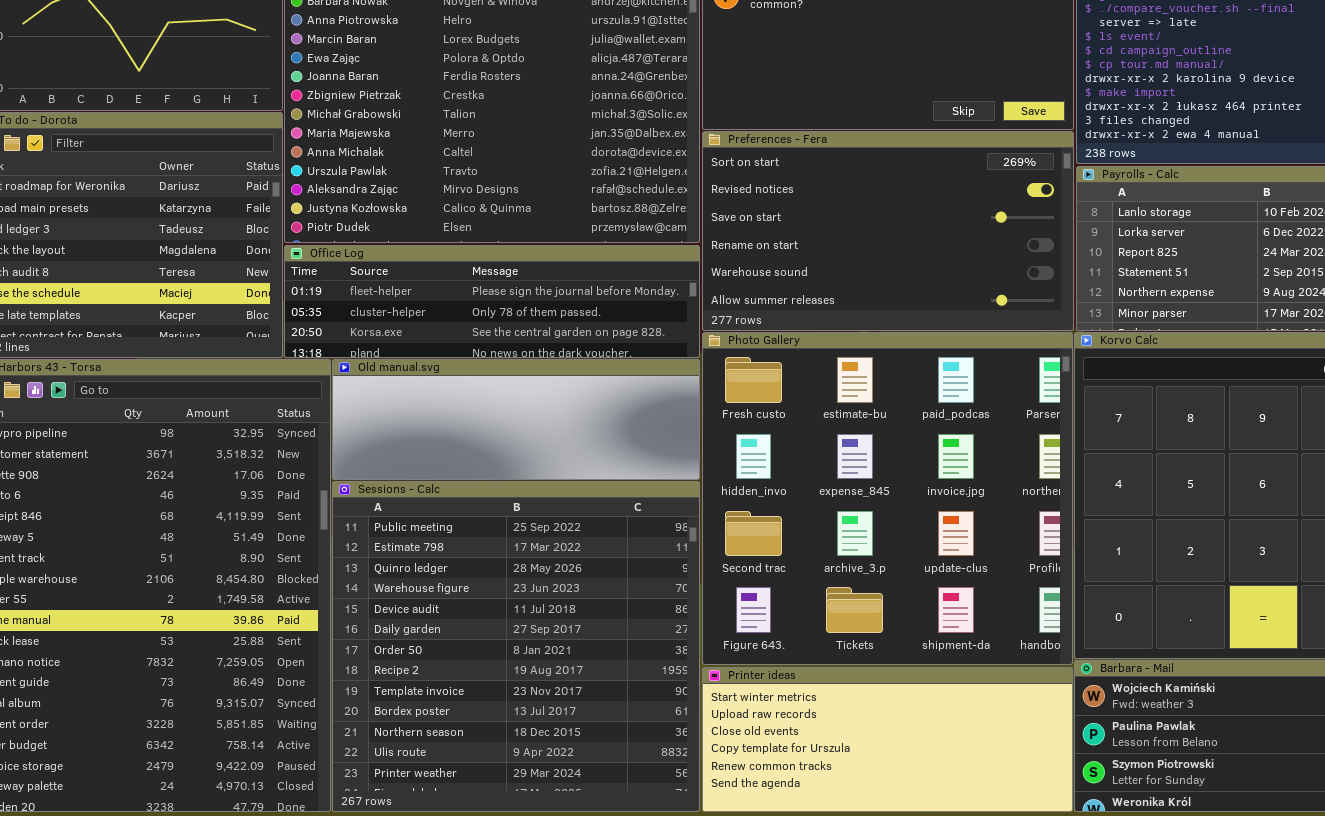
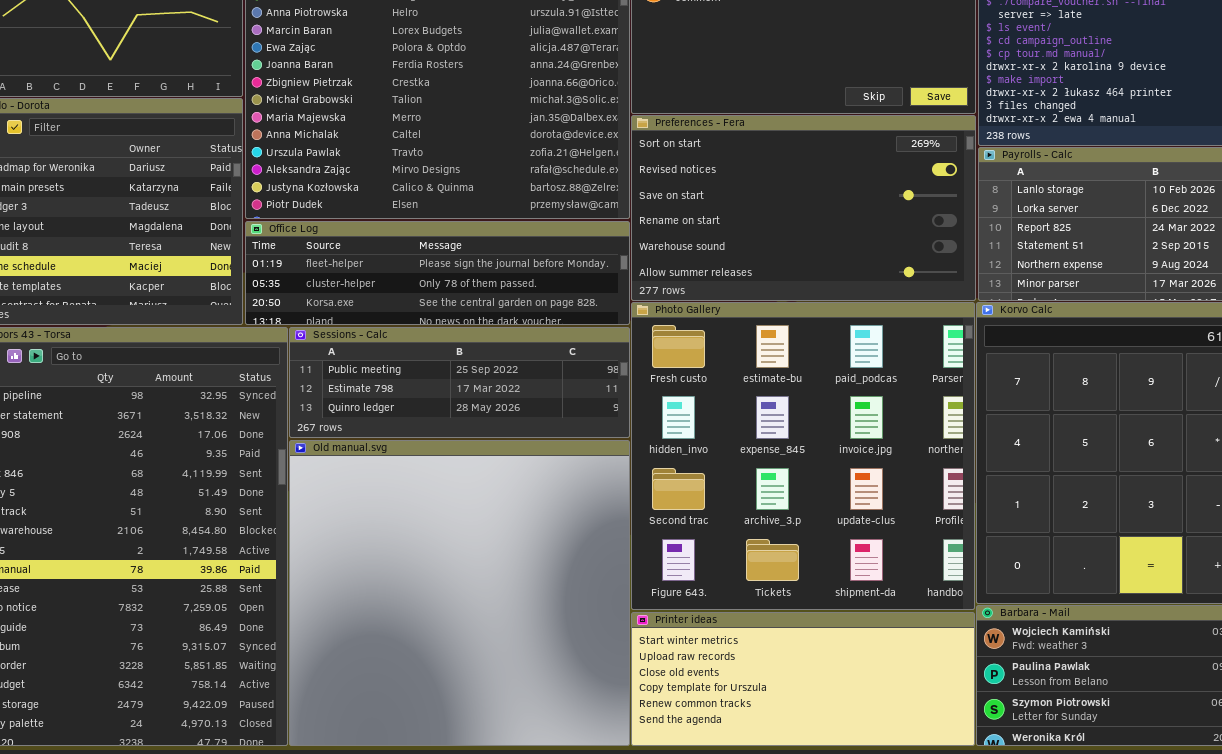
Old manual.svg: [332,359,700,480] -> [289,440,630,746], moved, resized
Sessions - Calc: [332,481,700,812] -> [289,327,630,438], moved, resized

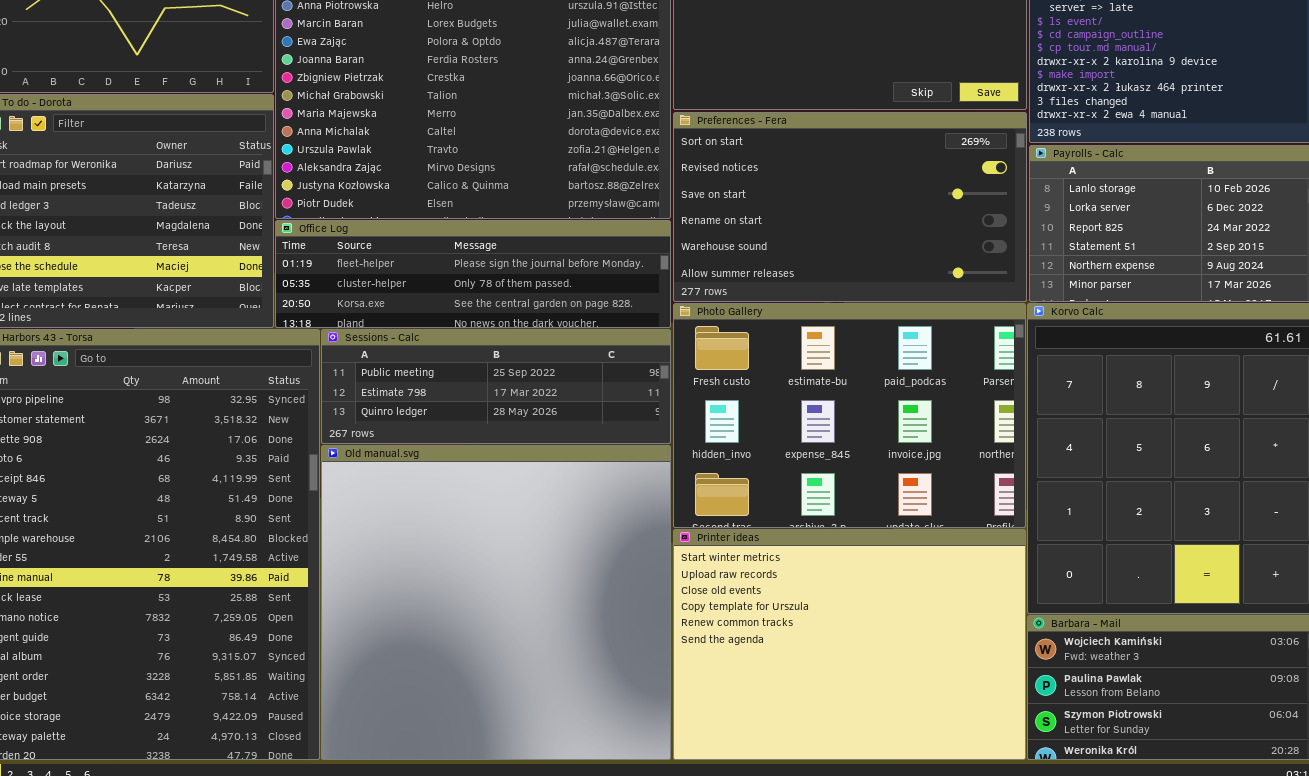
Photo Gallery: [631,302,975,610] -> [673,303,1026,528], resized
Printer ideas: [631,612,975,746] -> [673,529,1026,760], resized

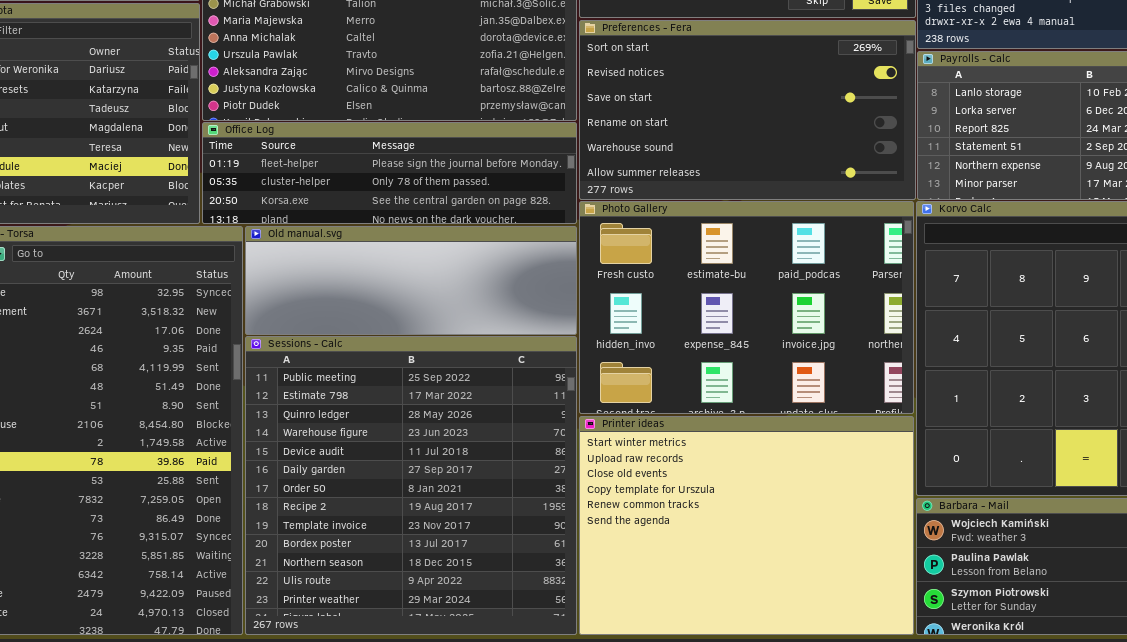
Sessions - Calc: [321,329,671,444] -> [245,336,577,635], moved, resized
Old manual.svg: [321,445,671,760] -> [245,226,577,335], moved, resized

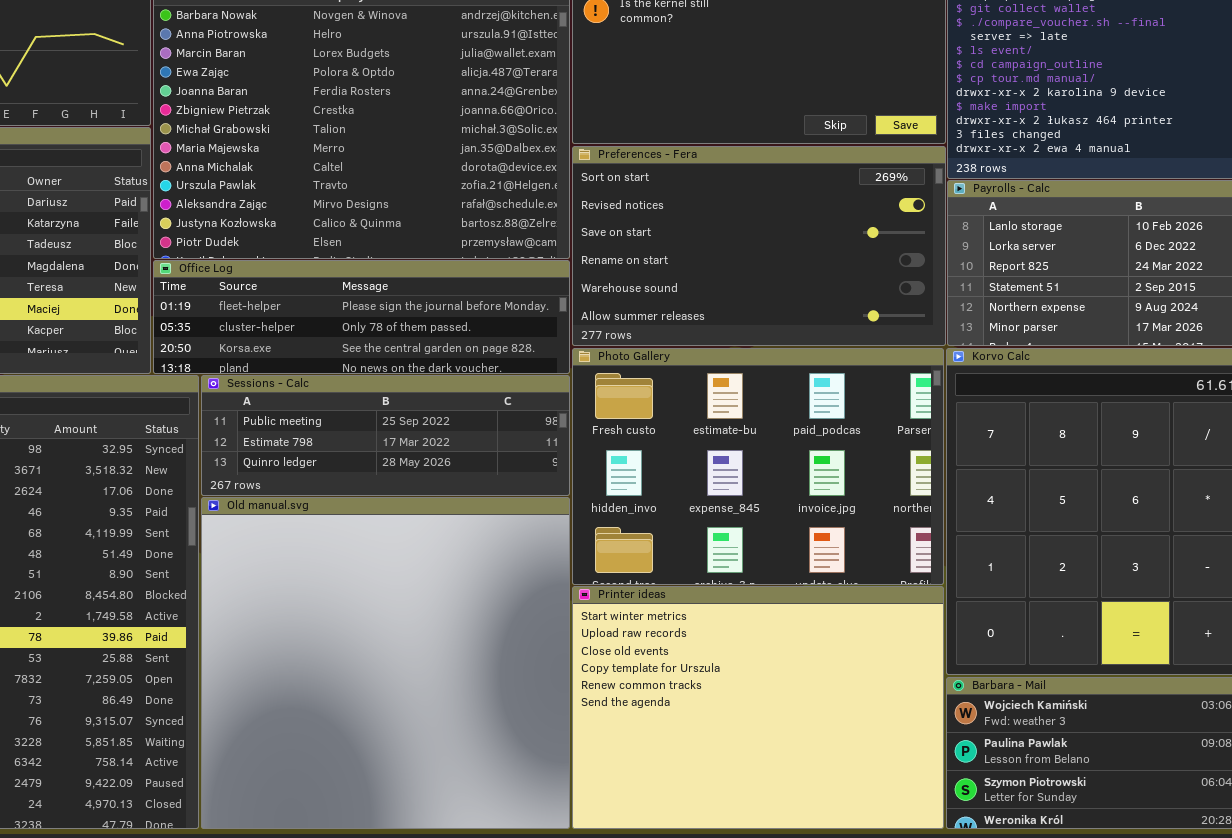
Old manual.svg: [245,226,577,335] -> [201,497,570,829], moved, resized
Sessions - Calc: [245,336,577,635] -> [201,375,570,496], moved, resized

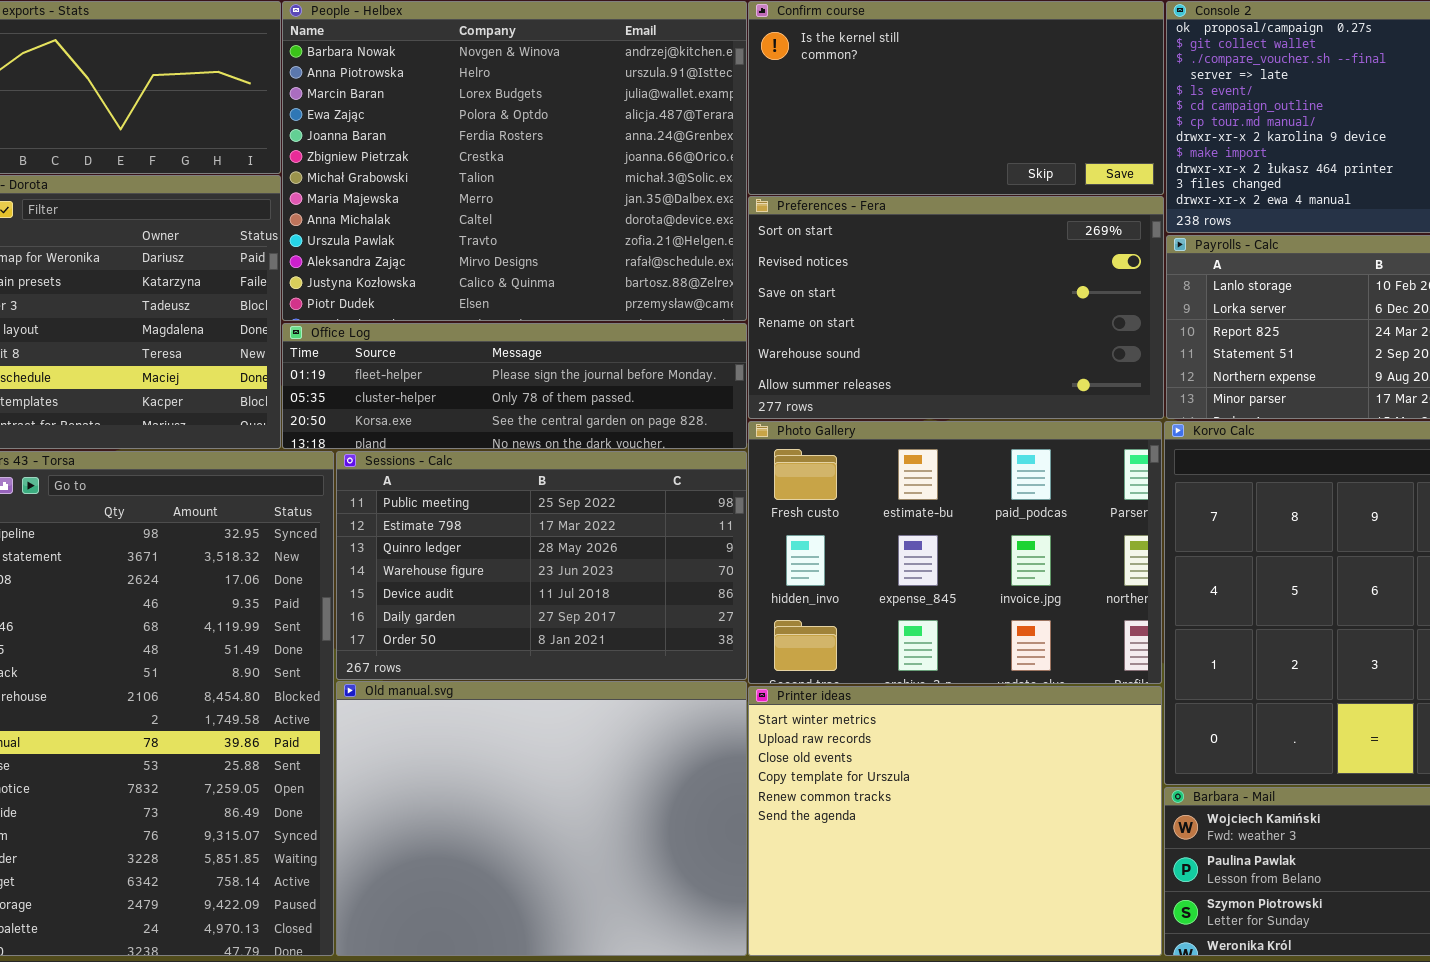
Sessions - Calc: [201,375,570,496] -> [336,451,747,680], resized
Old manual.svg: [201,497,570,829] -> [336,681,747,956], resized

